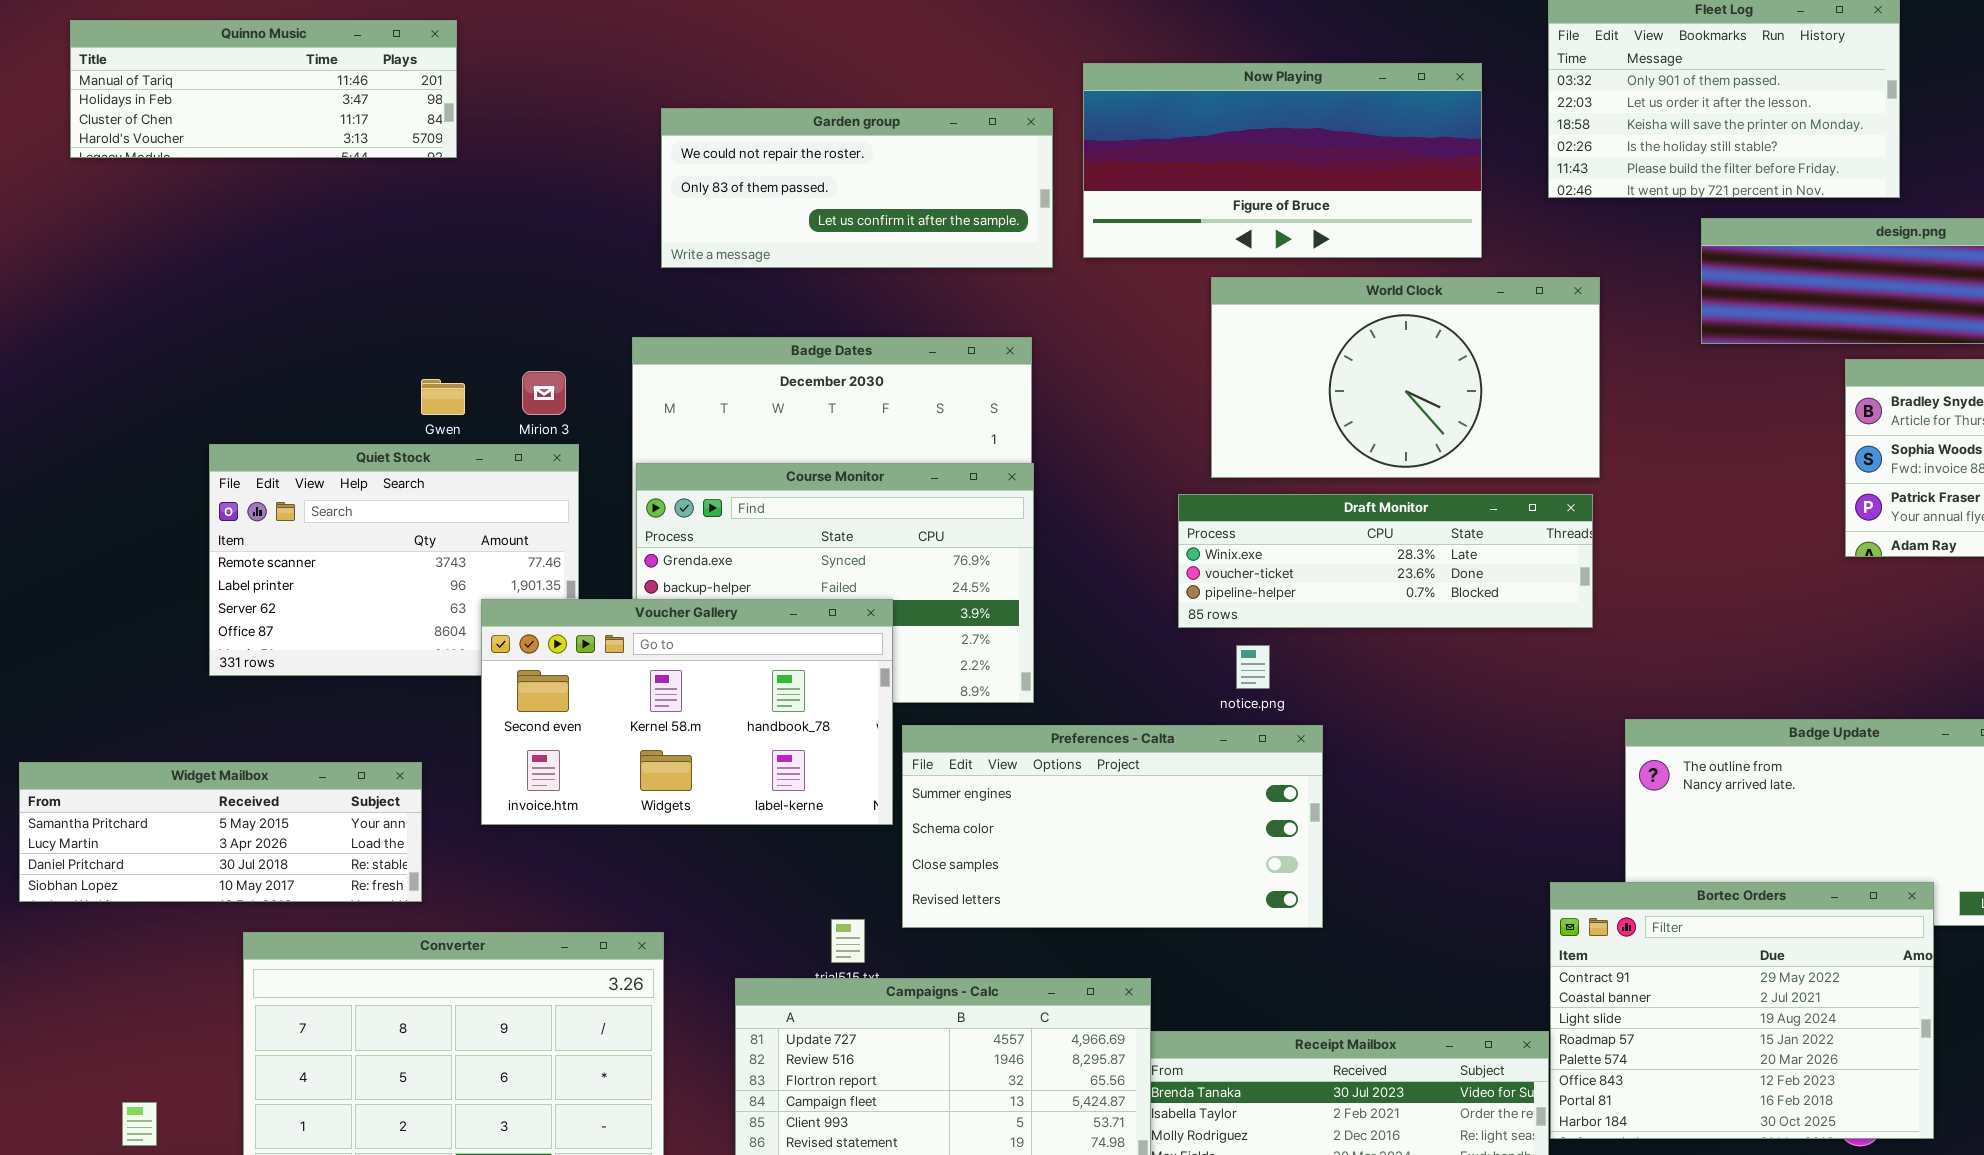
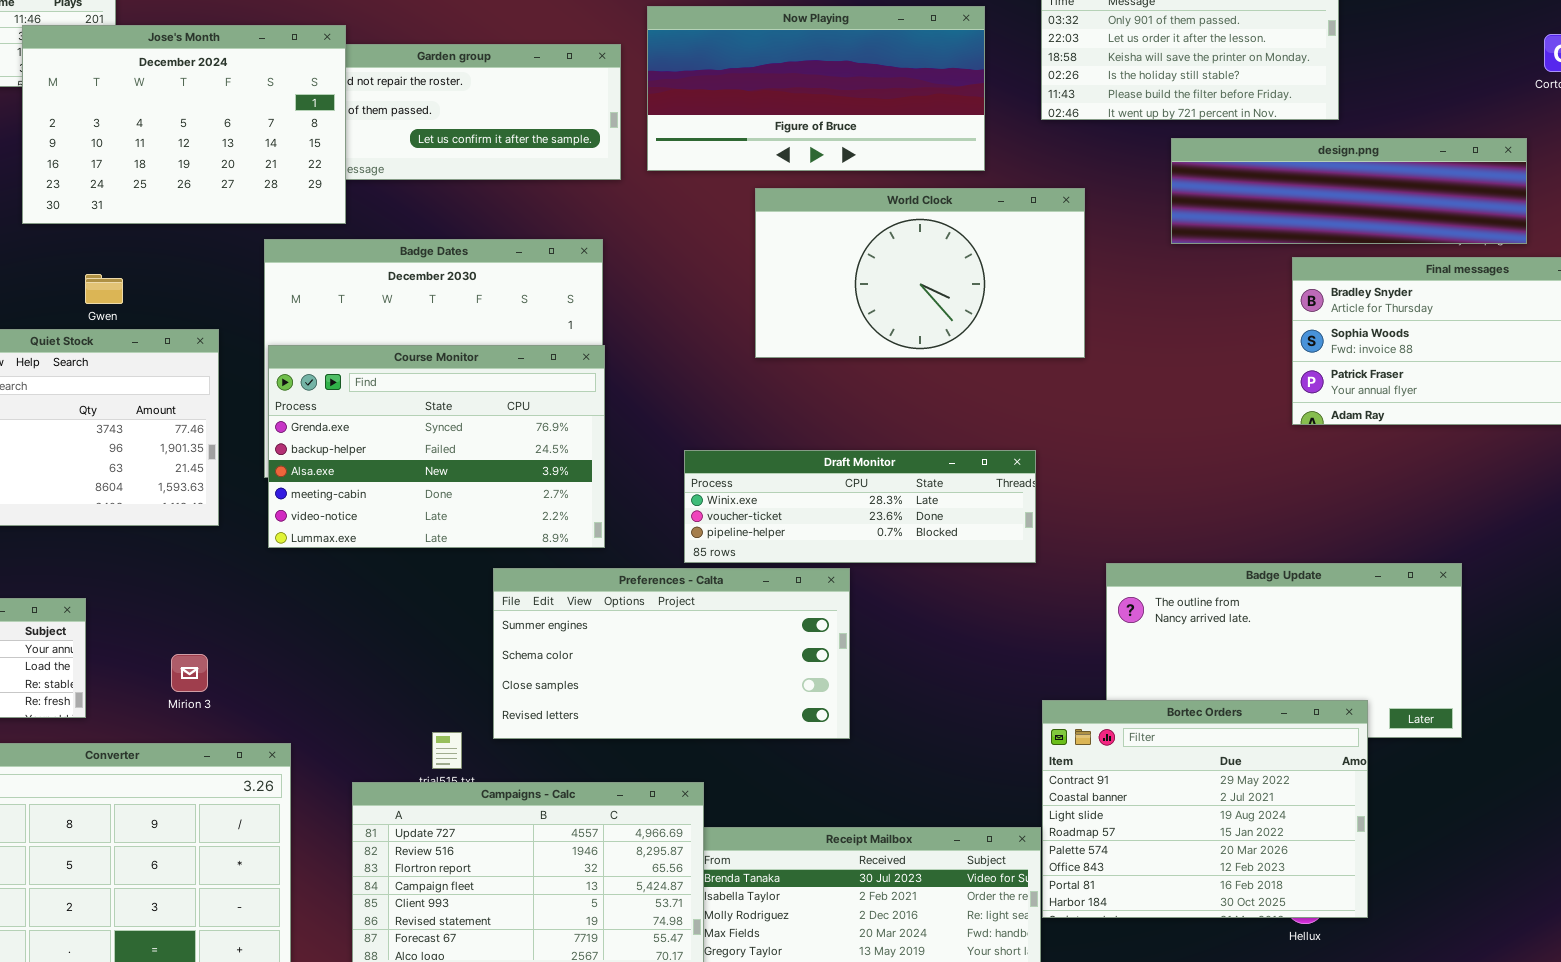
Jose's Month: none -> [22,25,346,224], opened
Mirion 3: [522,371,566,415] -> [171,654,208,692], moved
Draft Monitor: [1178,494,1593,628] -> [684,450,1036,563], moved
Voucher Gallery: [481,599,893,825] -> none, closed

